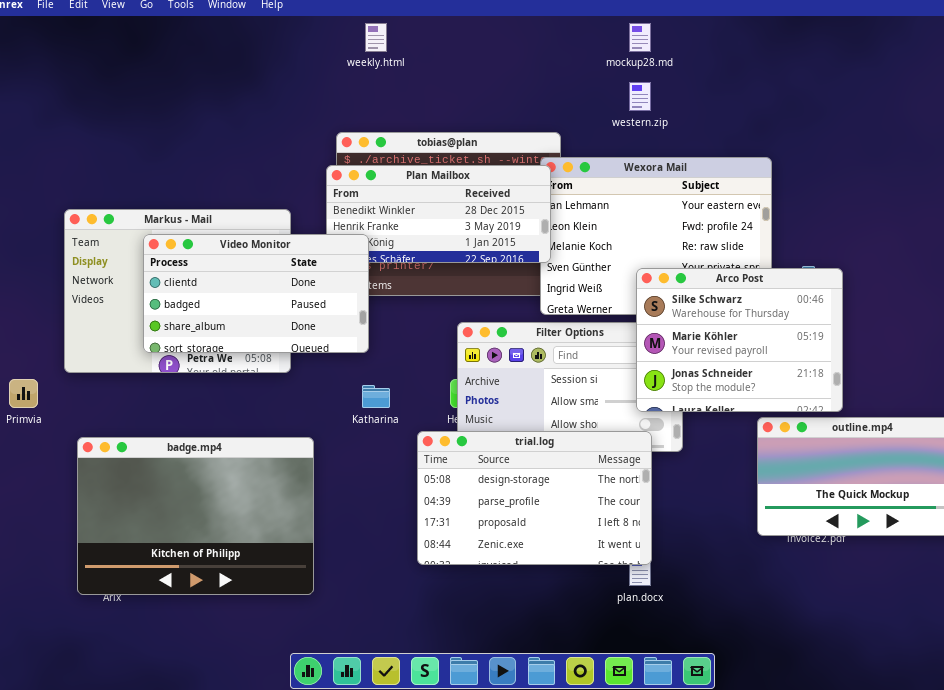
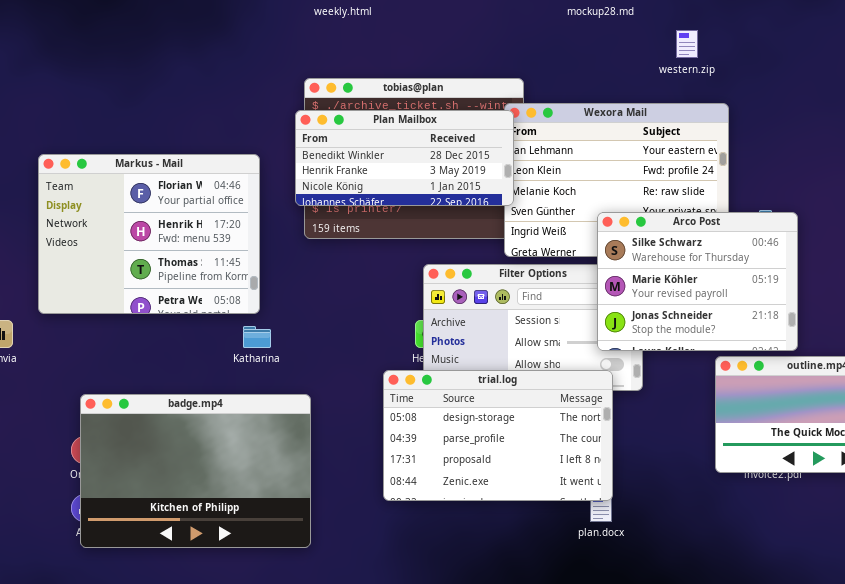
western.zip: [629,82,651,111] -> [676,30,698,58], moved
Video Monitor: [143,234,369,353] -> none, closed
Katharina: [362,385,390,408] -> [243,326,271,348], moved
badge.mp4: [77,437,314,595] -> [80,394,311,548], moved

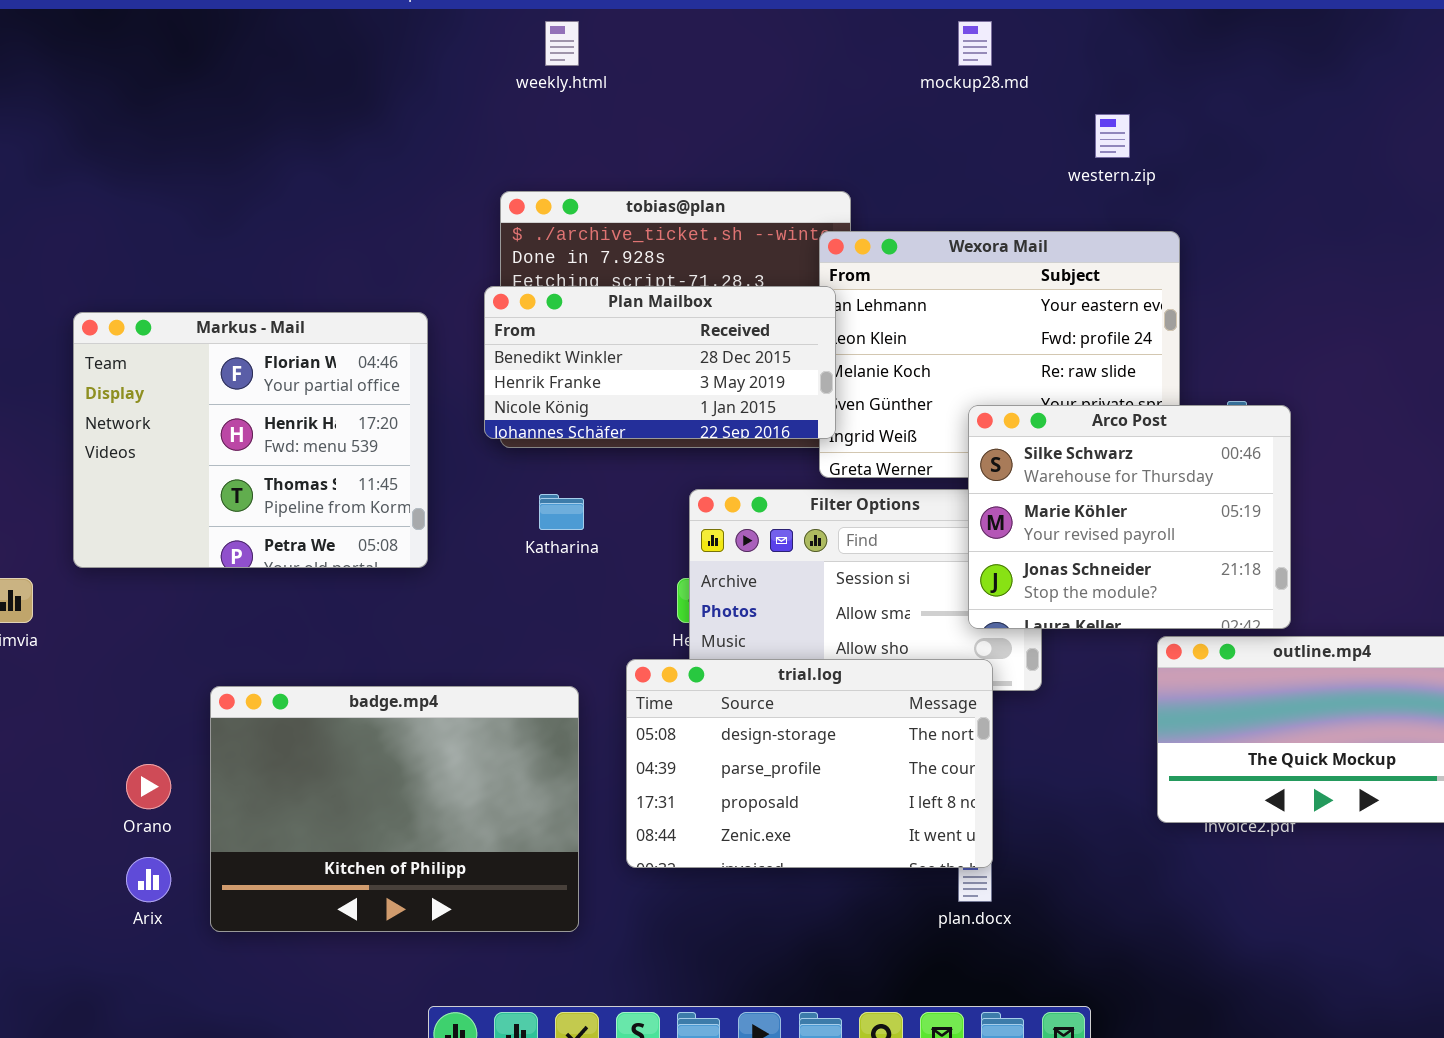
Plan Mailbox: [295,110,514,206] -> [484,286,836,439], moved
Katharina: [243,326,271,348] -> [539,494,584,530], moved
badge.mp4: [80,394,311,548] -> [210,686,579,932], moved

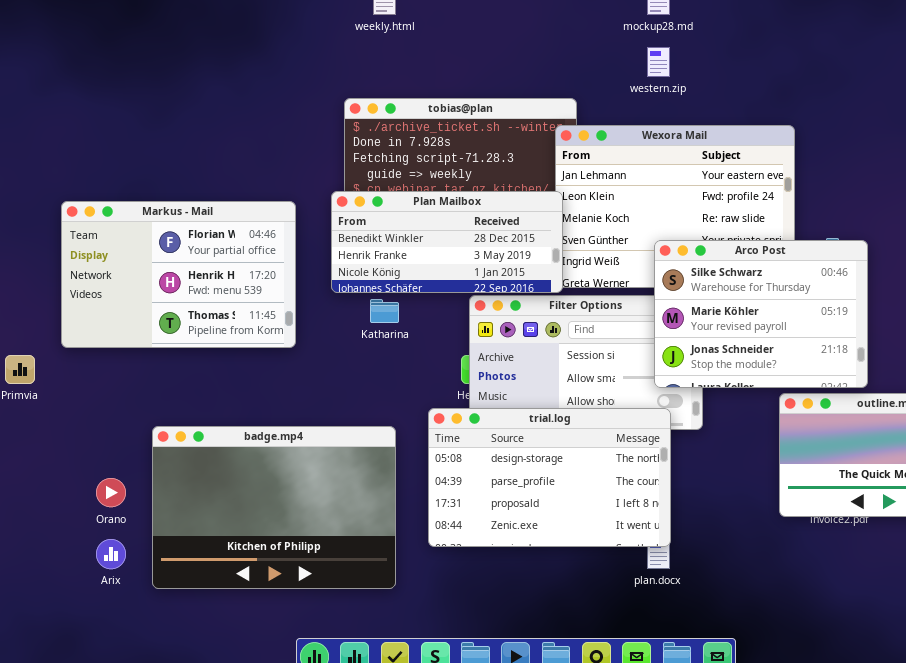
western.zip: [1095,114,1130,158] -> [647,47,670,77], moved
Plan Mailbox: [484,286,836,439] -> [331,191,563,293], moved
Markus - Mail: [73,312,428,568] -> [61,201,296,348], resized

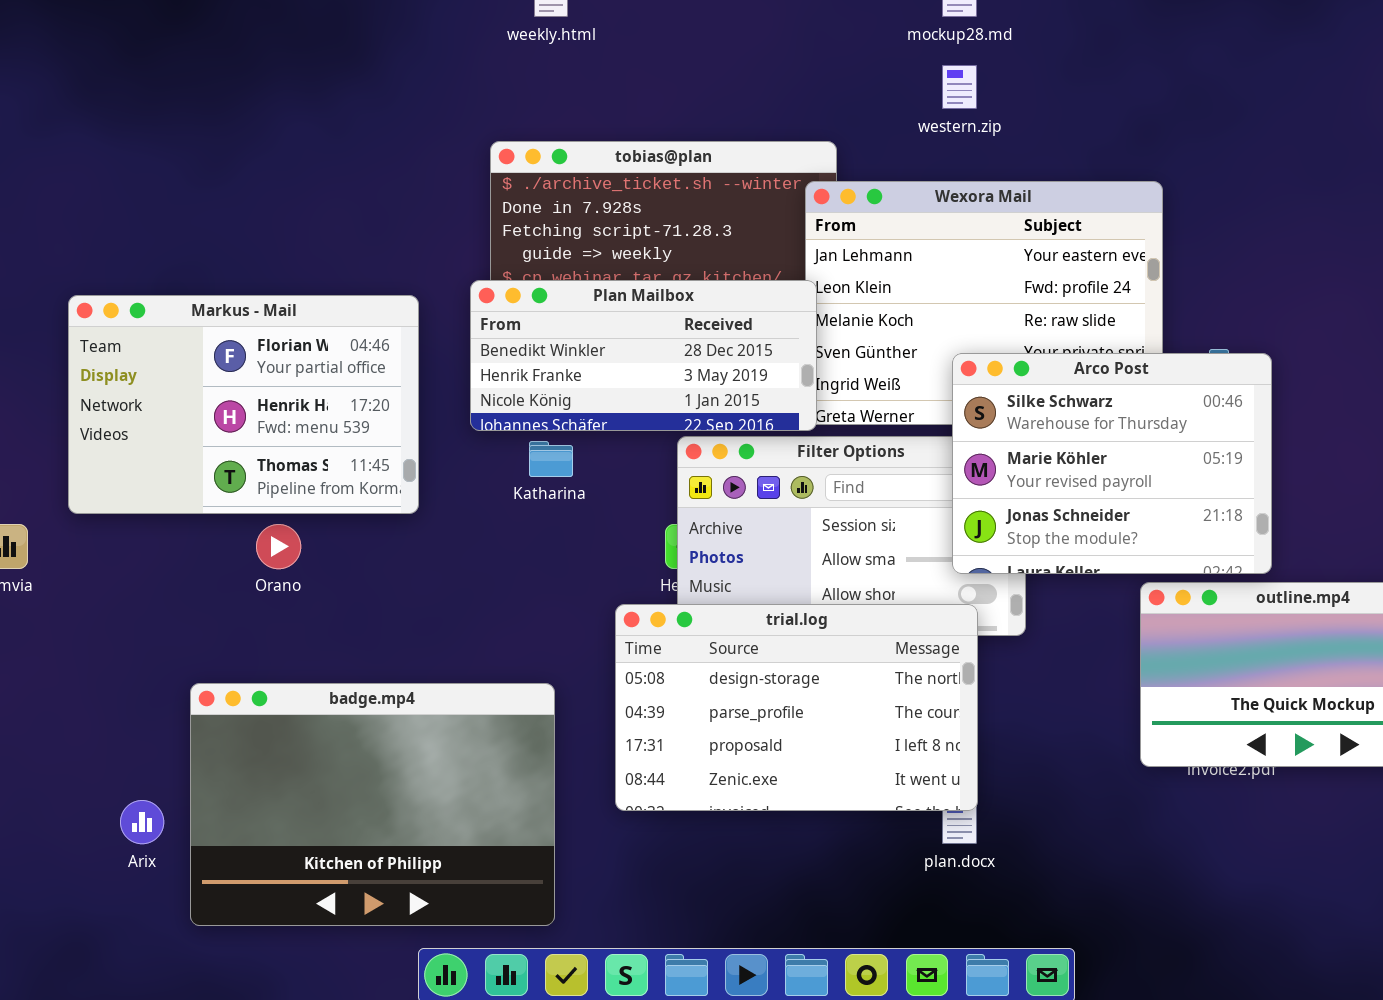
badge.mp4: [152,426,396,589] -> [190,683,555,926], moved
Orano: [96,478,126,507] -> [256,524,301,569], moved

